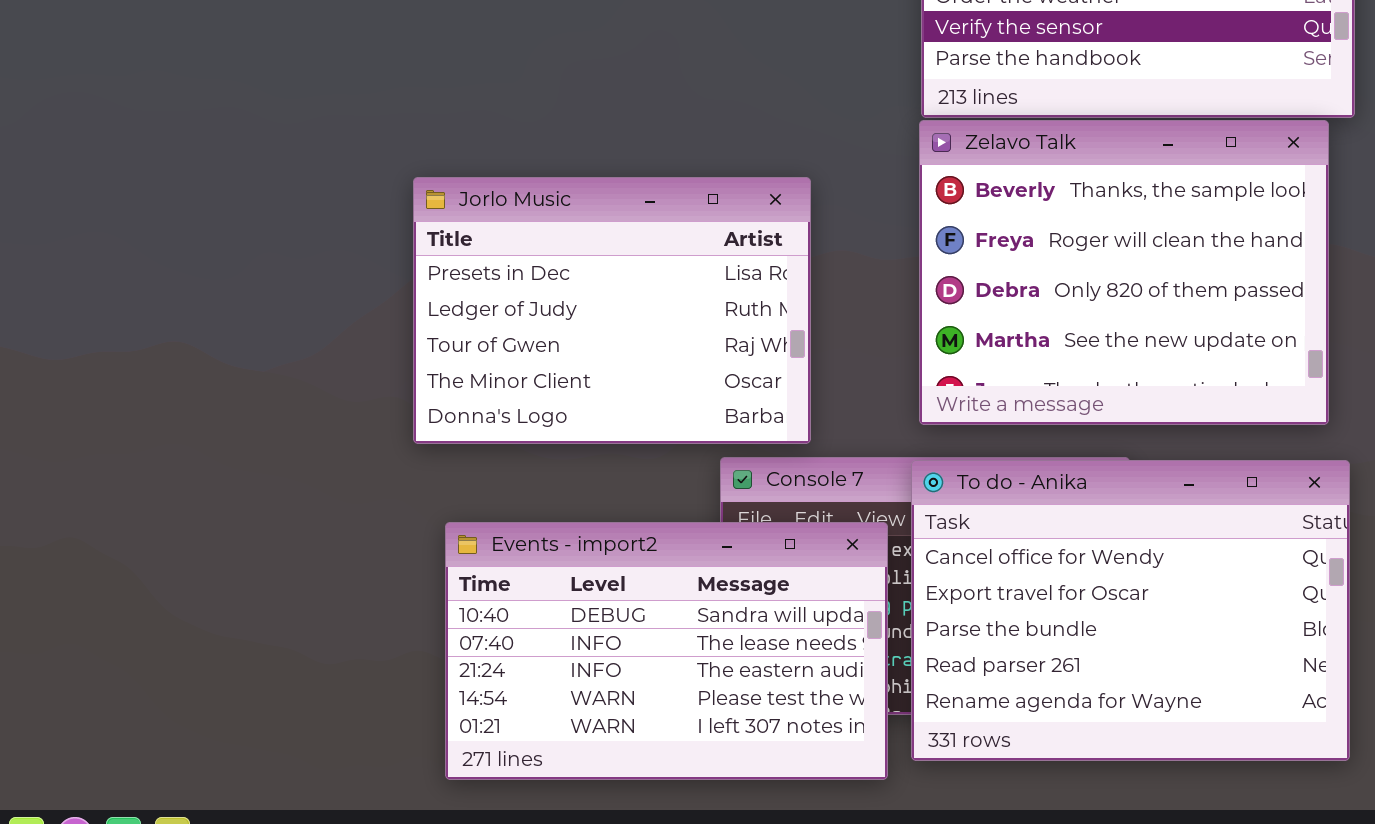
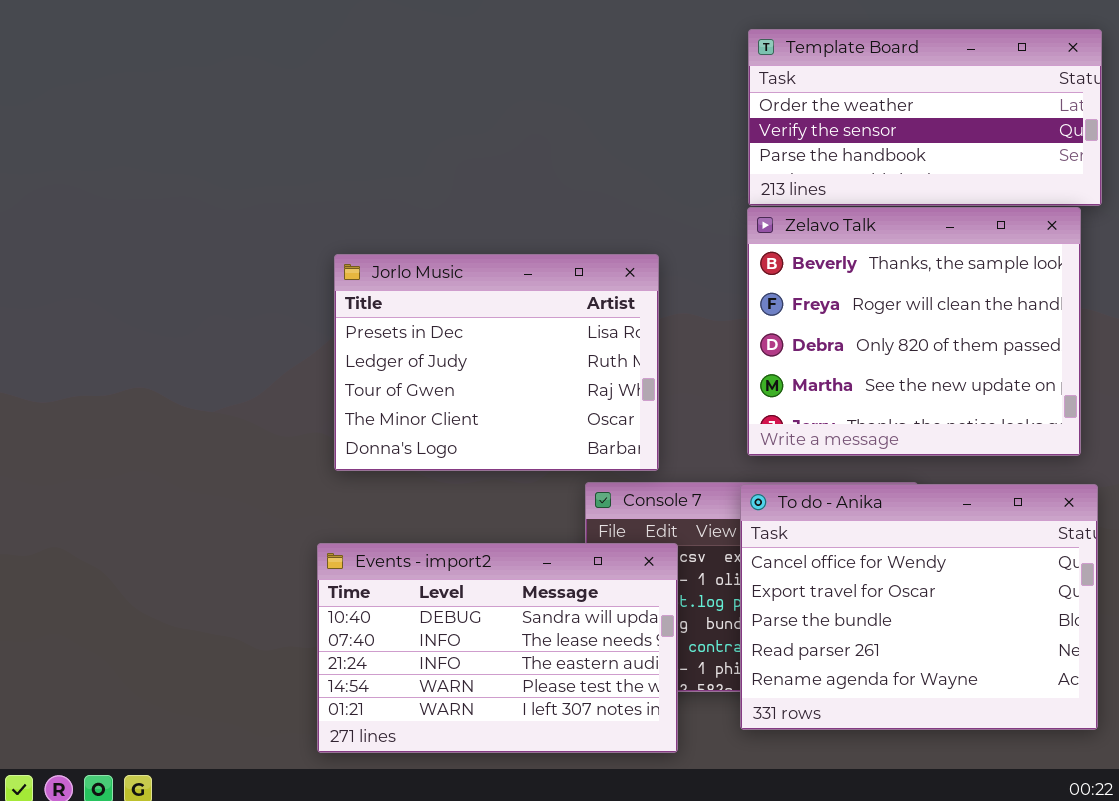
Events - import2: [445,522,888,780] -> [317,543,678,753], moved

